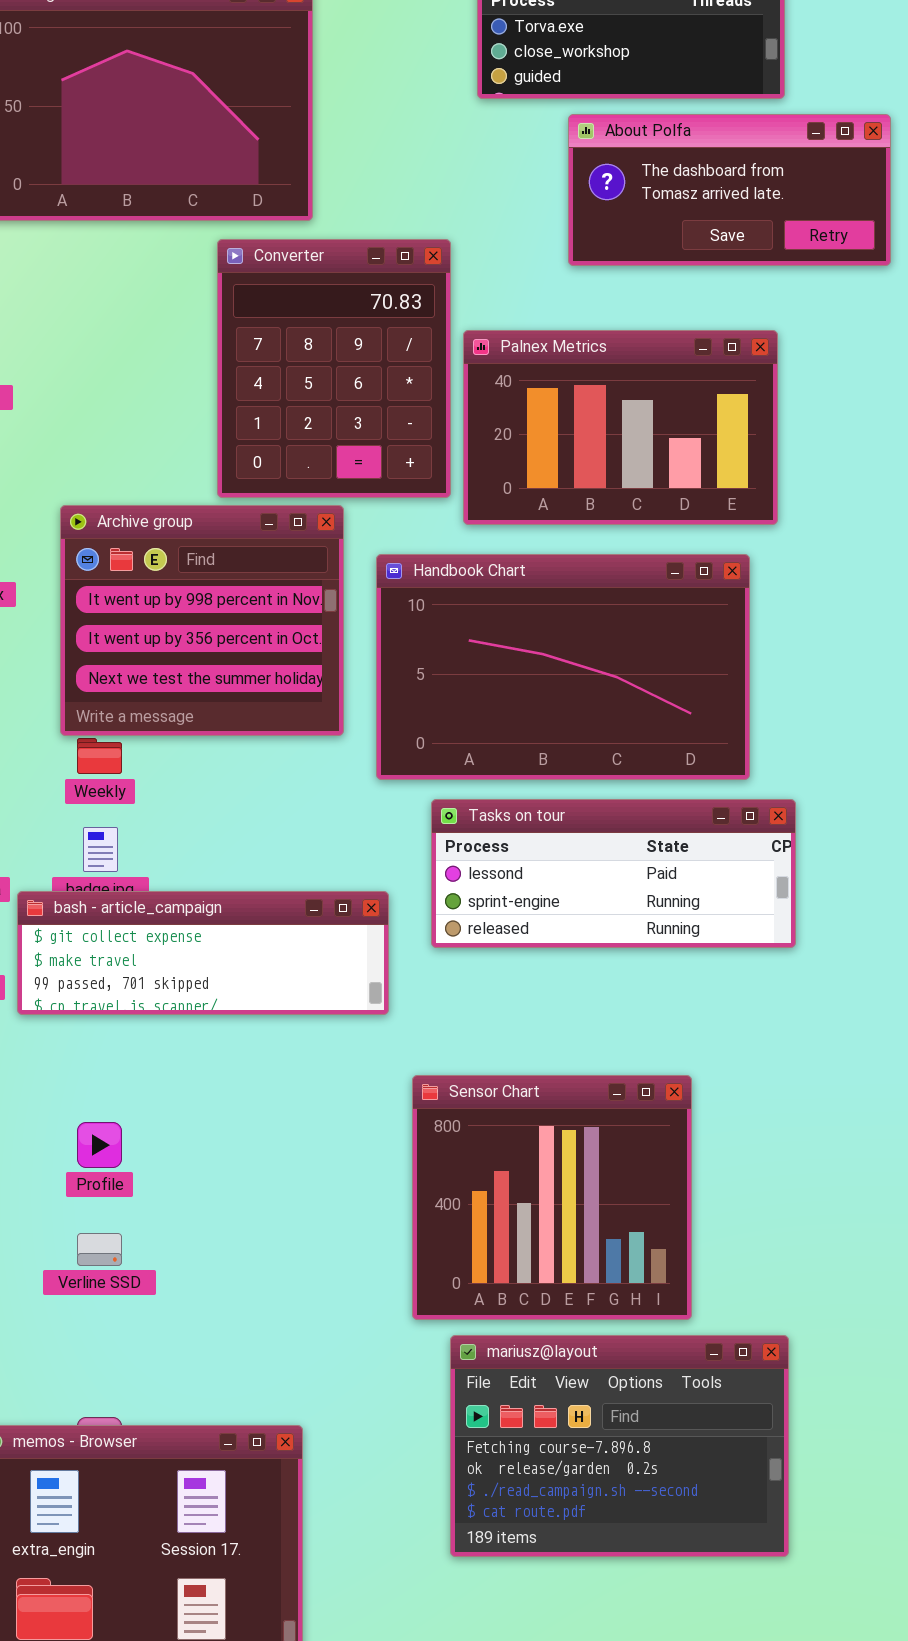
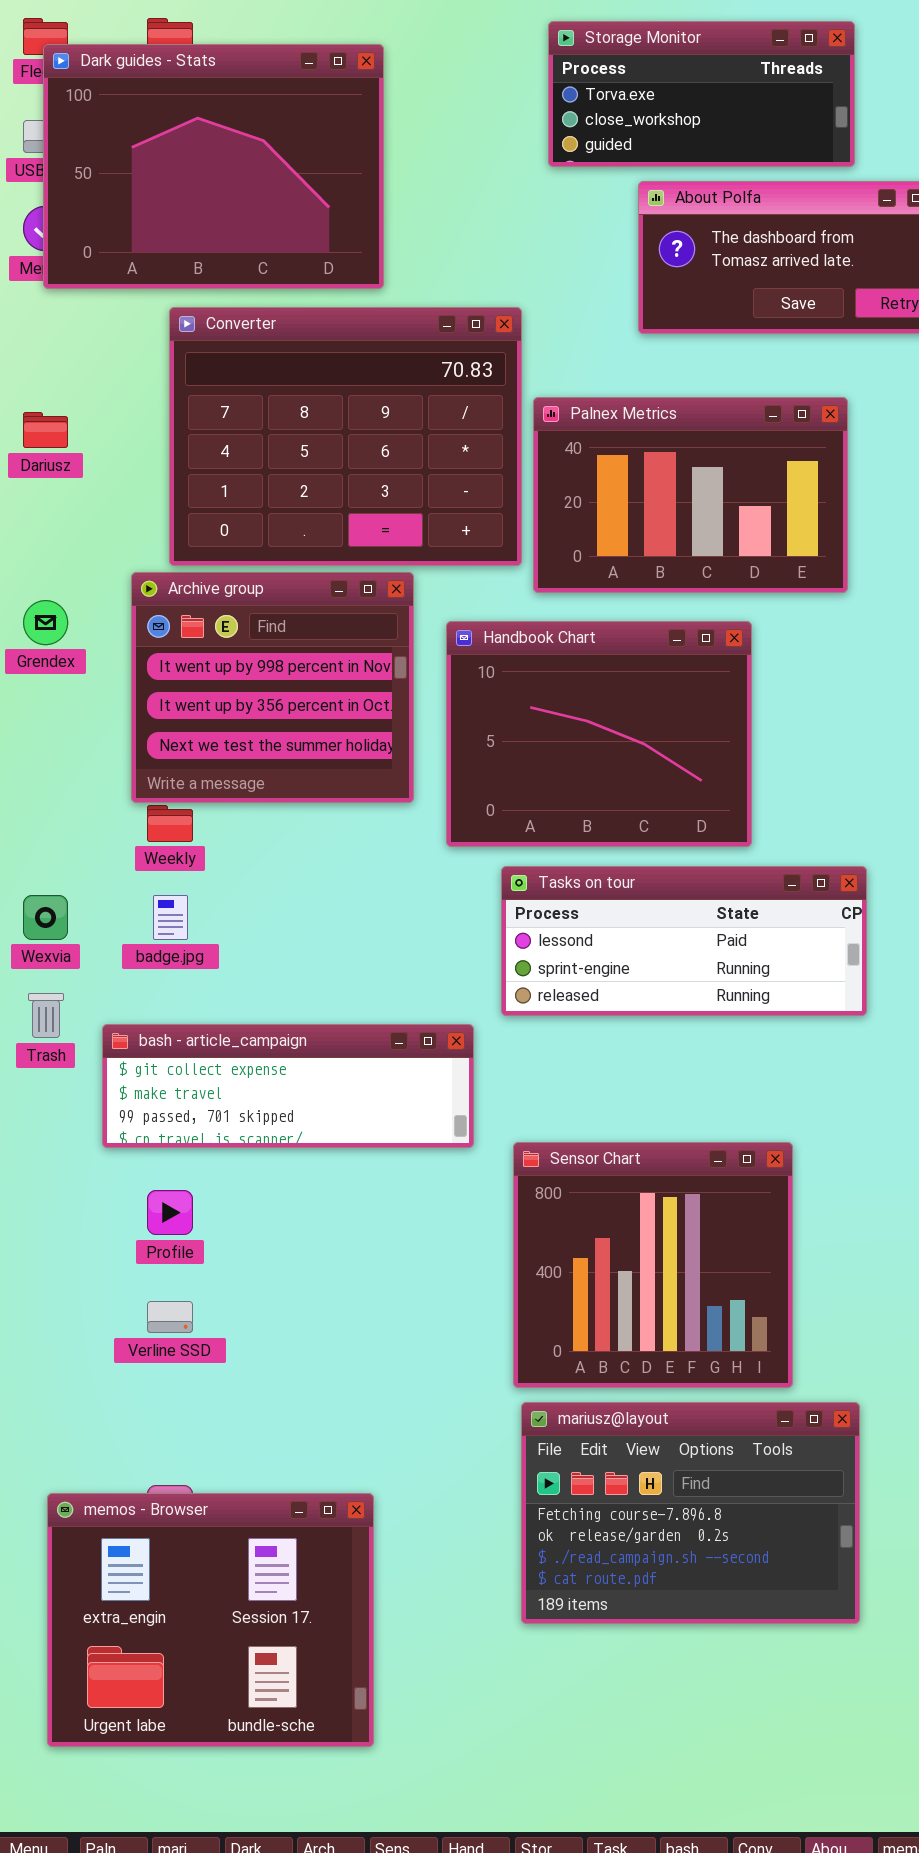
Converter: [217,239,451,498] -> [169,307,522,566], resized
Handbook Chart: [376,554,750,780] -> [446,621,752,847], resized
bash - article_campaign: [17,891,389,1015] -> [102,1024,474,1148], moved
Sensor Chart: [412,1075,692,1320] -> [513,1142,793,1388], moved

